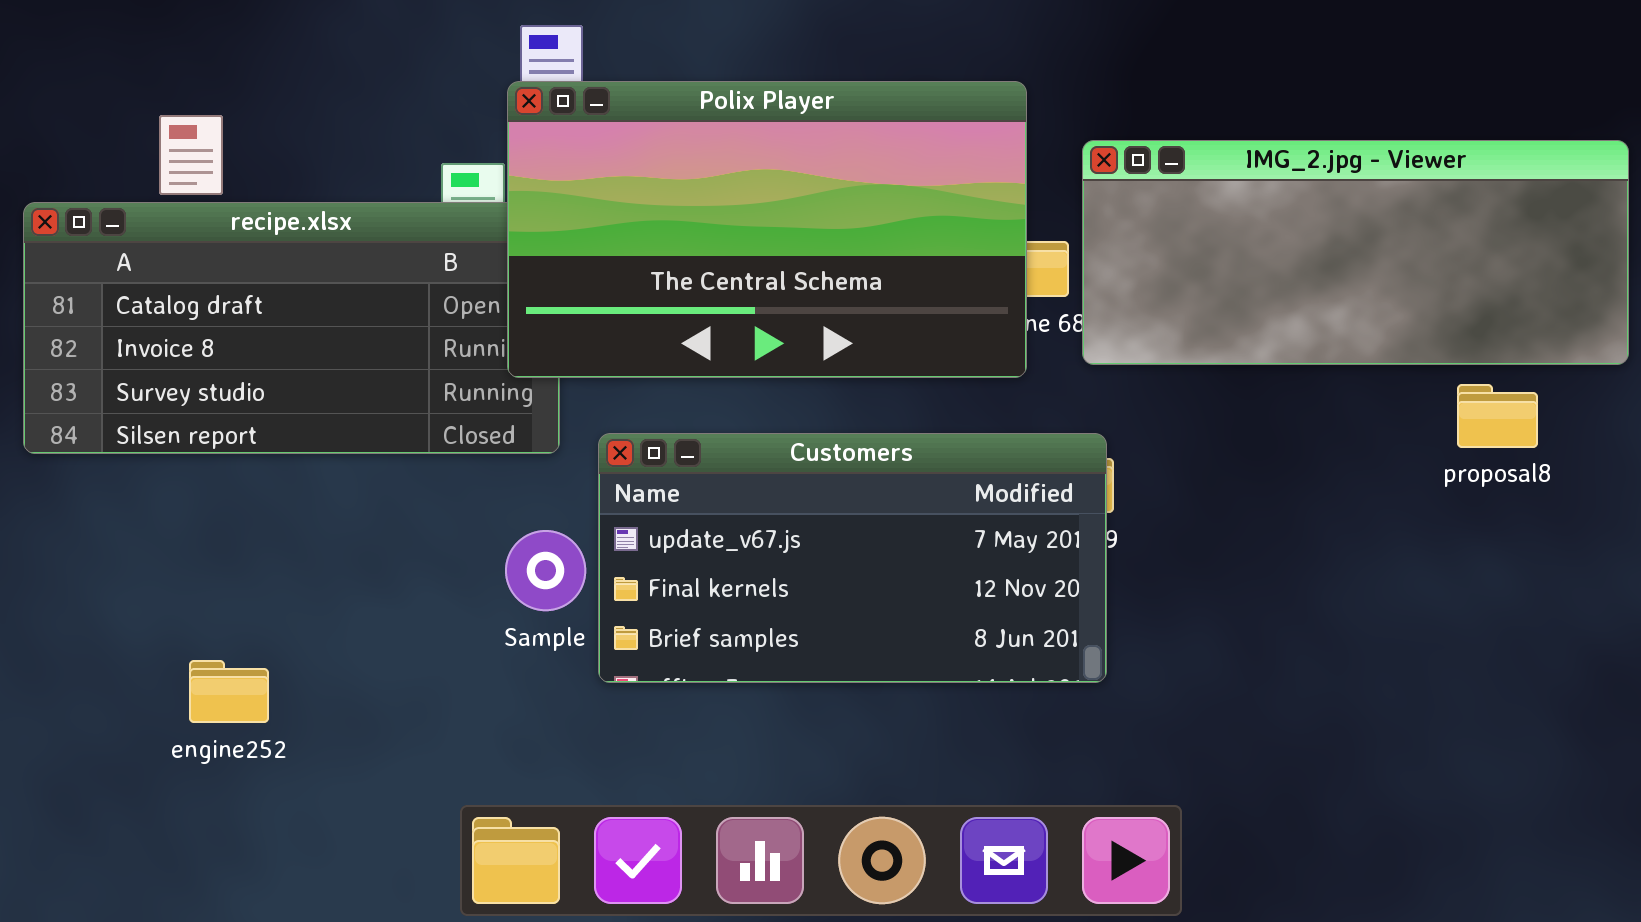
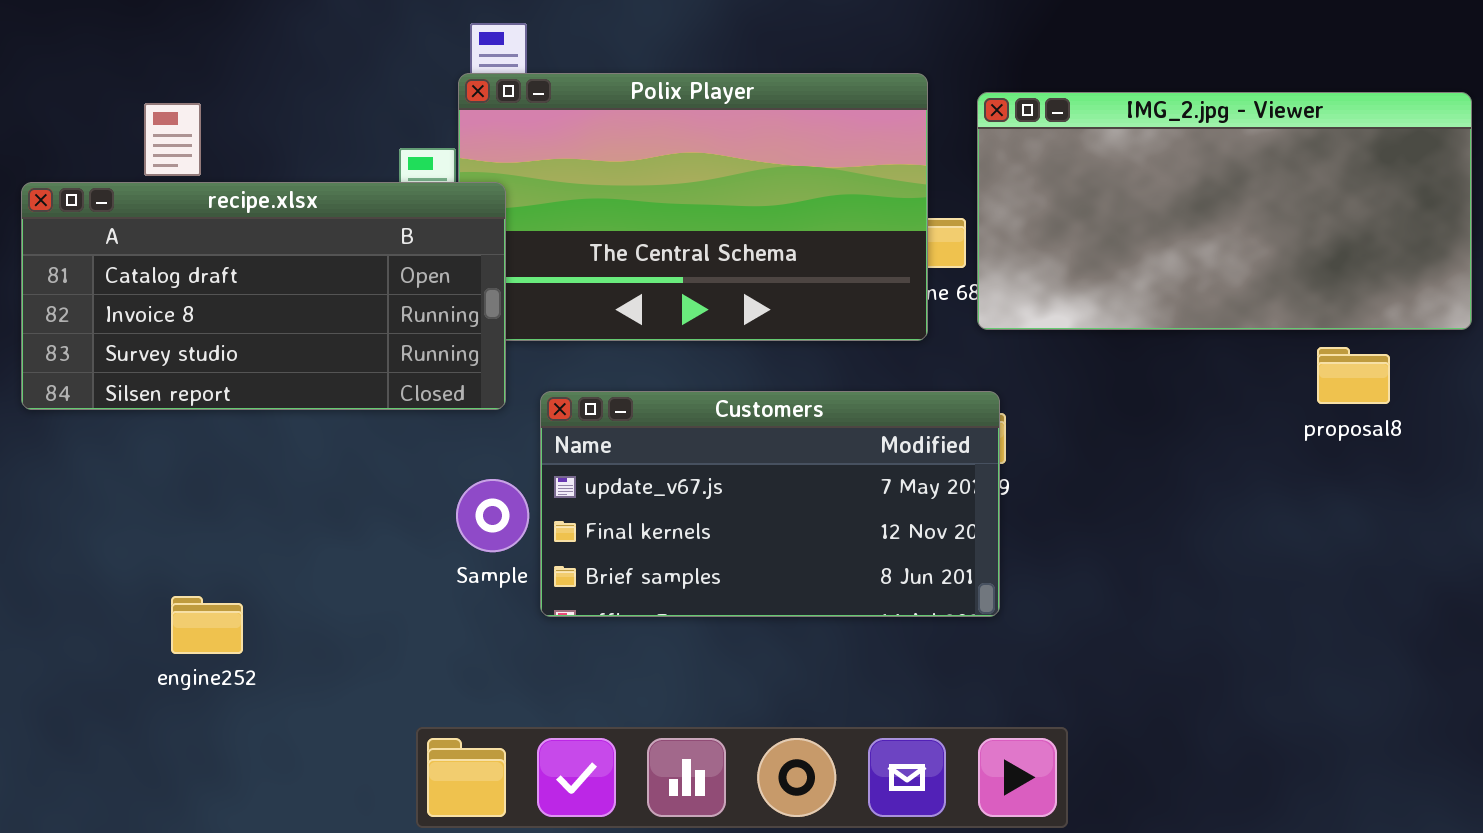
IMG_2.jpg - Viewer: [1082,140,1629,365] -> [977,92,1472,330], resized
recipe.xlsx: [23,202,560,454] -> [21,182,506,410], raised

